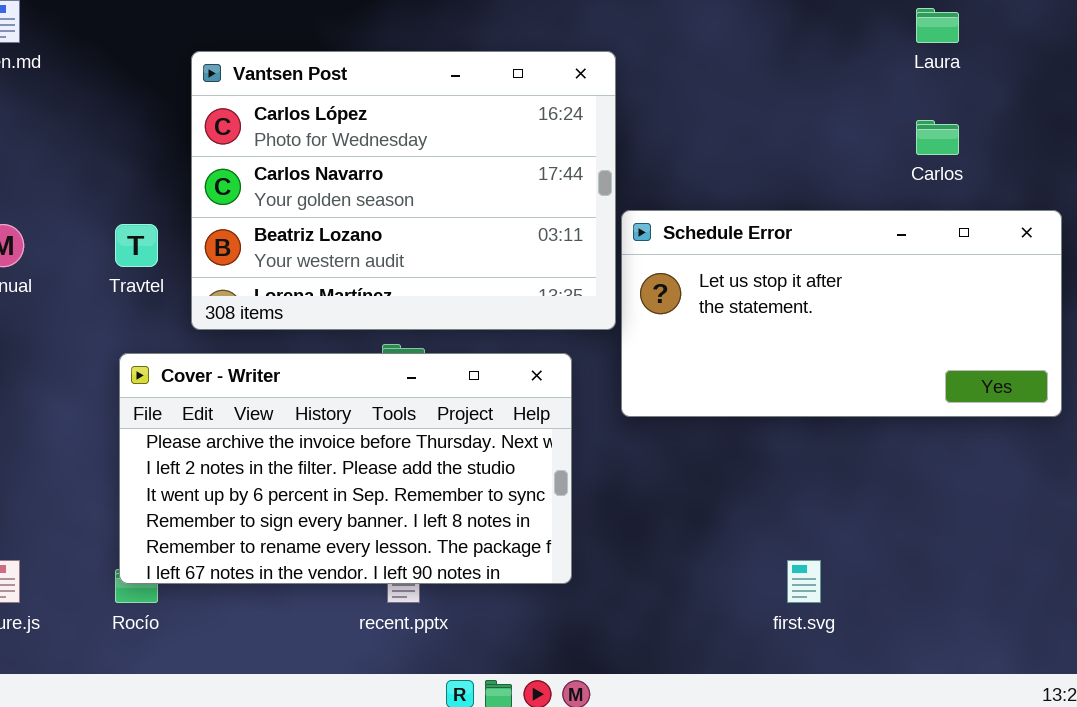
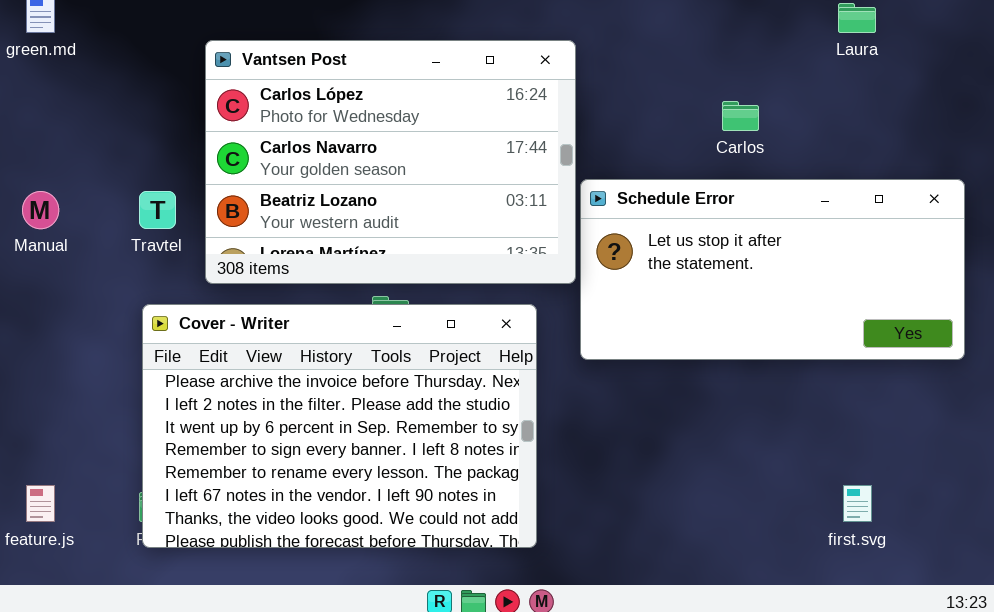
Carlos: [916,120,959,155] -> [722,101,759,131], moved
Cover - Writer: [119,353,572,584] -> [142,304,537,548], resized
first.svg: [787,560,821,603] -> [843,485,872,522], moved

